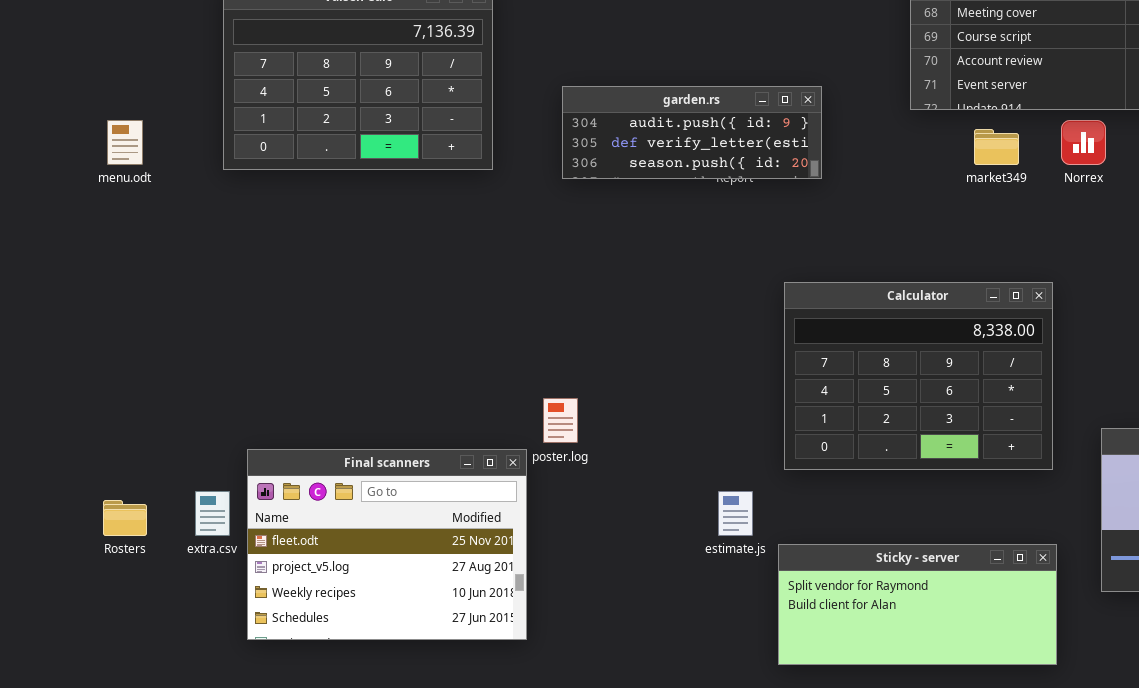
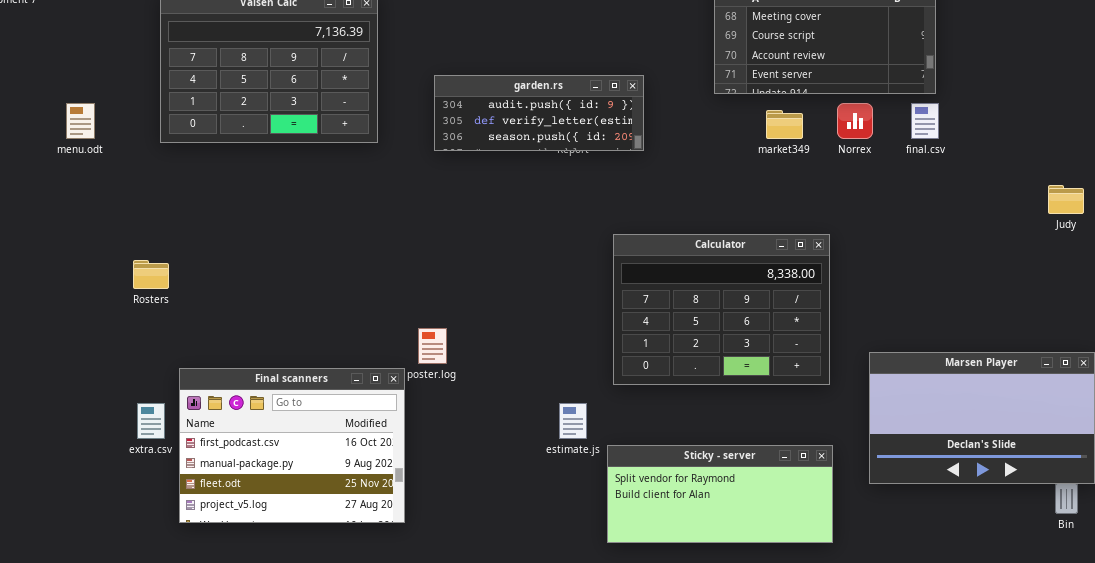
Final scanners: [247,449,527,640] -> [179,368,405,523], scrolled up 2 rows
Rosters: [103,500,147,536] -> [133,260,169,289], moved

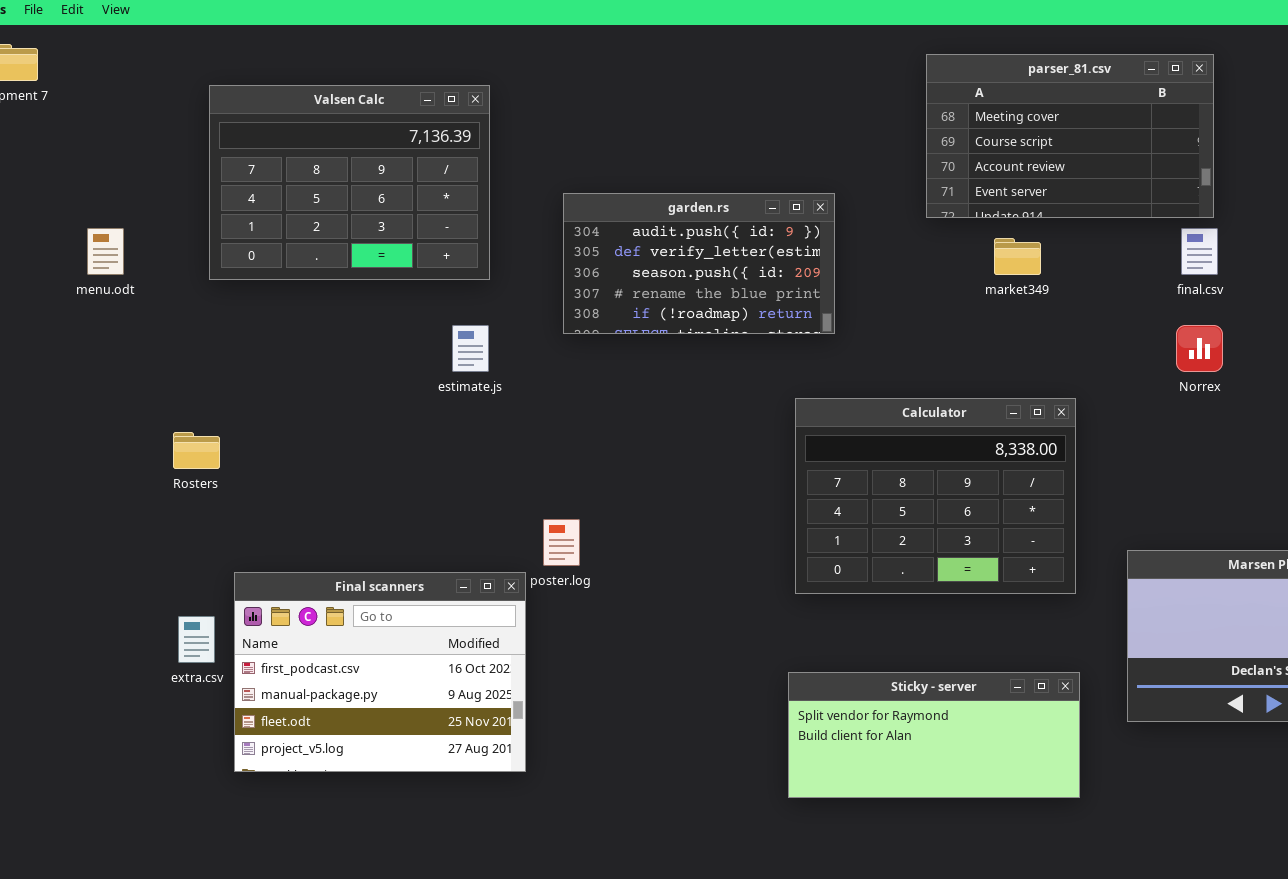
garden.rs: [434,75,644,151] -> [563,193,835,334], resized
Norrex: [837,103,873,139] -> [1176,325,1223,372], moved
estimate.js: [559,403,587,439] -> [452,325,489,372], moved

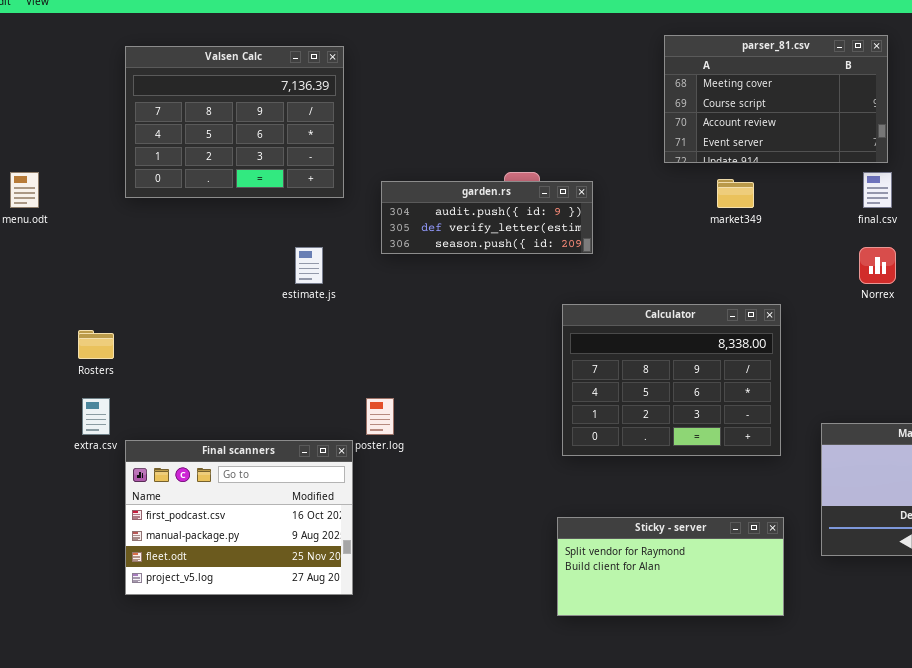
Valsen Calc: [209,85,490,280] -> [125,46,344,198], moved
garden.rs: [563,193,835,334] -> [381,181,593,254], resized
extra.csv: [178,616,215,663] -> [82,398,110,435], moved

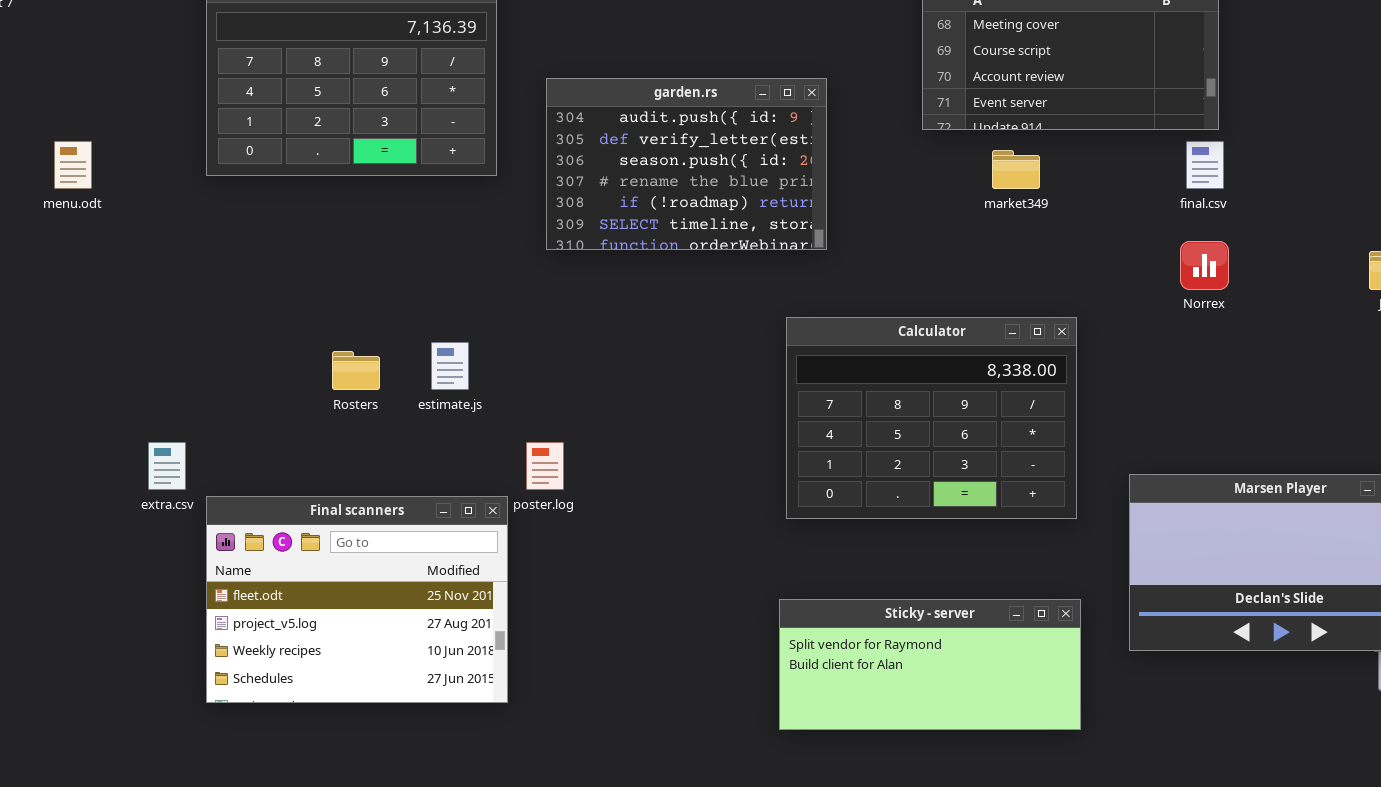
garden.rs: [381,181,593,254] -> [546,78,827,250], resized
estimate.js: [295,247,323,284] -> [431,342,469,390], moved
Rosters: [78,330,114,359] -> [332,351,380,390], moved
Final scanners: [125,440,353,595] -> [206,496,508,703], scrolled down 2 rows

